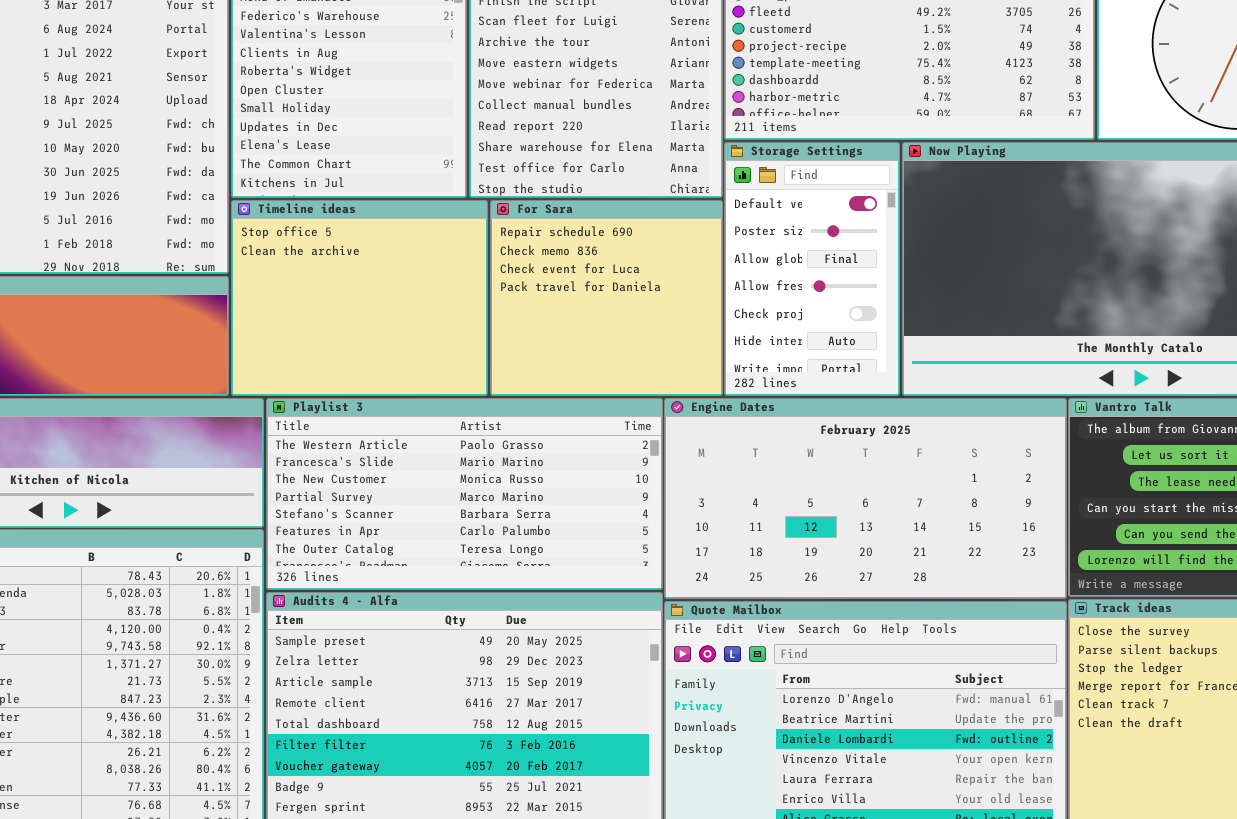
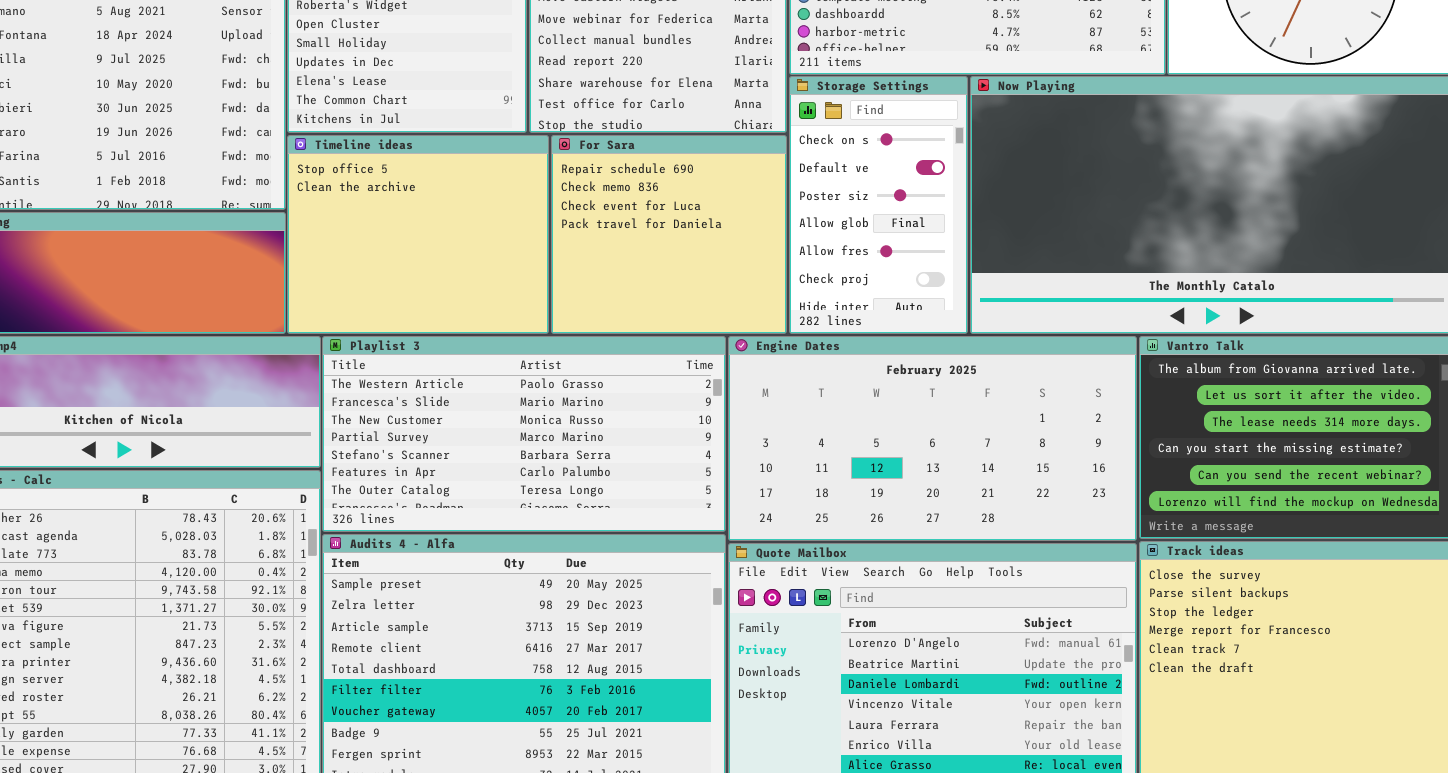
Storage Settings: [724,142,900,396] -> [789,76,968,334], scrolled up 1 row

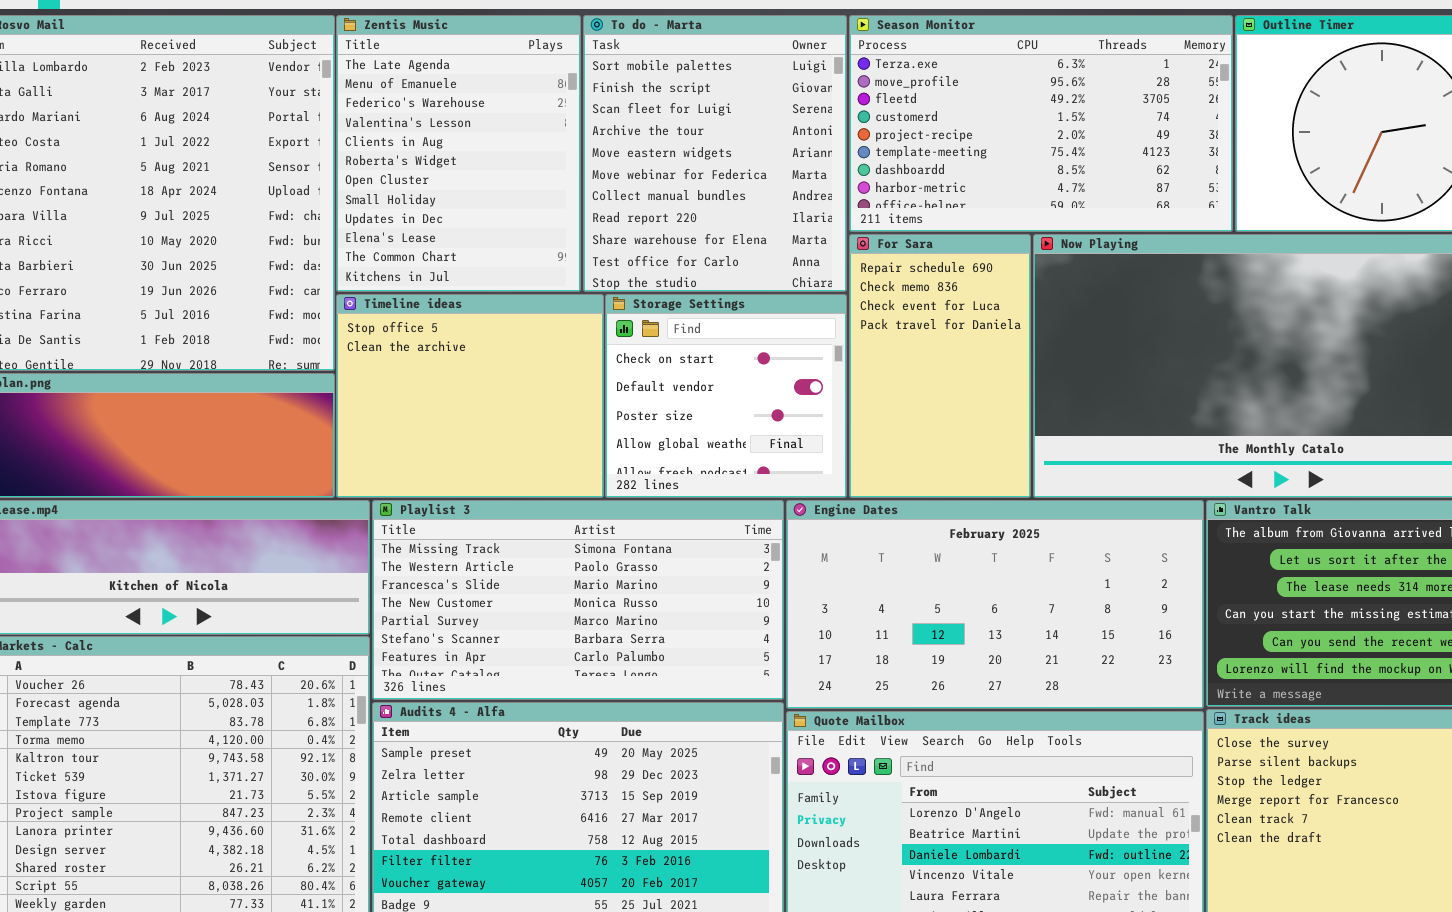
Storage Settings: [789,76,968,334] -> [605,294,847,498], moved, resized
For Sara: [551,135,787,334] -> [849,234,1031,498], moved, resized
Playlist 3: [322,336,726,532] -> [372,500,784,700], scrolled up 1 row

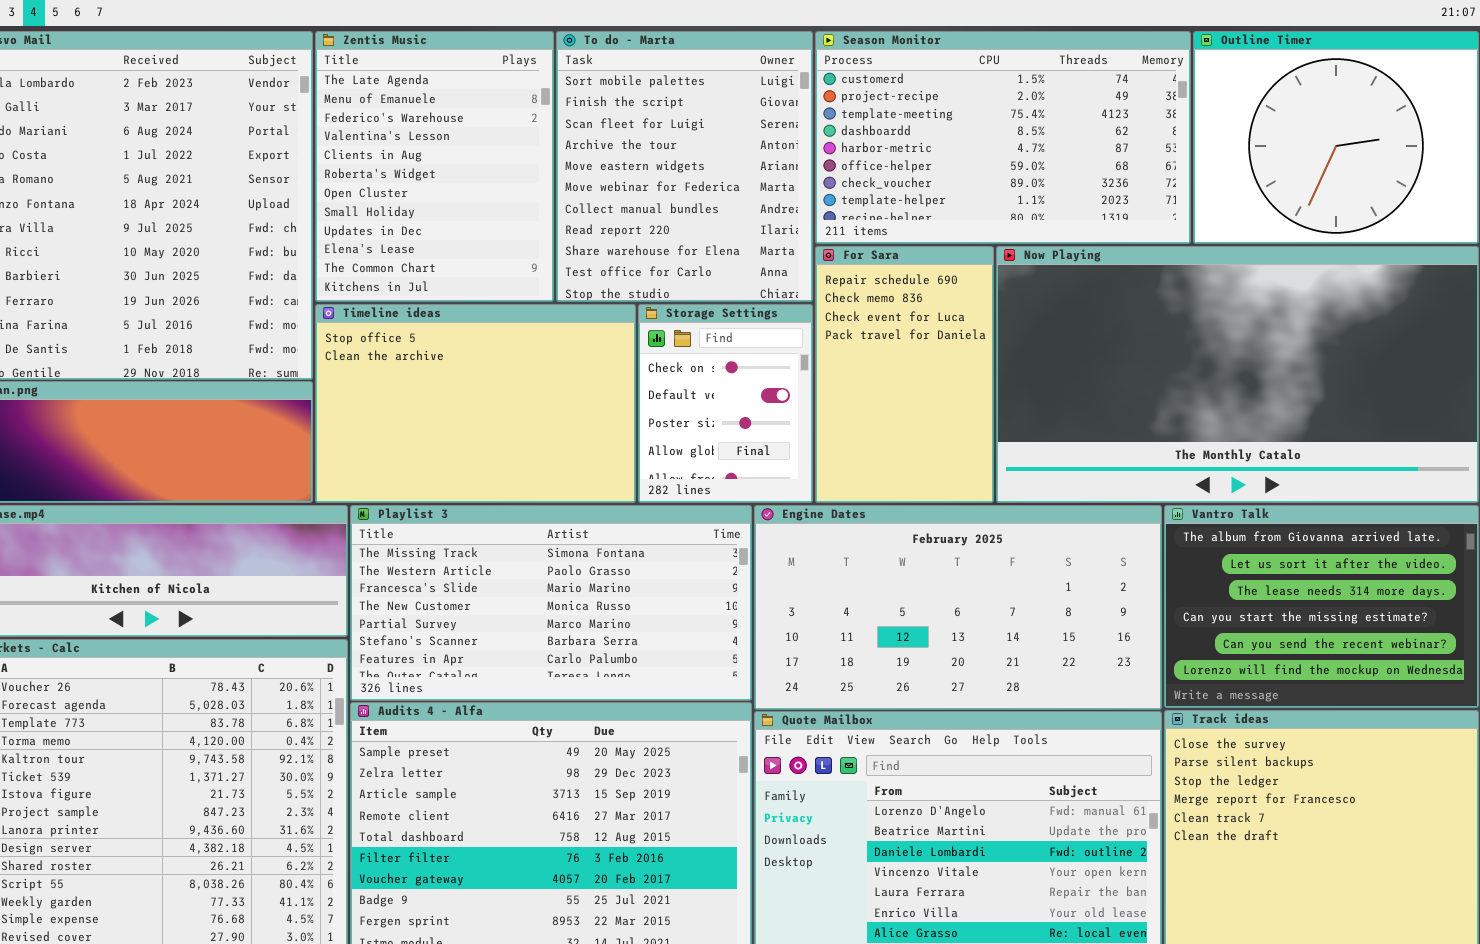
Season Monitor: [849,15,1233,232] -> [815,31,1191,244], scrolled down 3 rows
Timeline ideas: [336,294,604,498] -> [315,304,636,503], resized
Storage Settings: [605,294,847,498] -> [638,304,813,503], resized

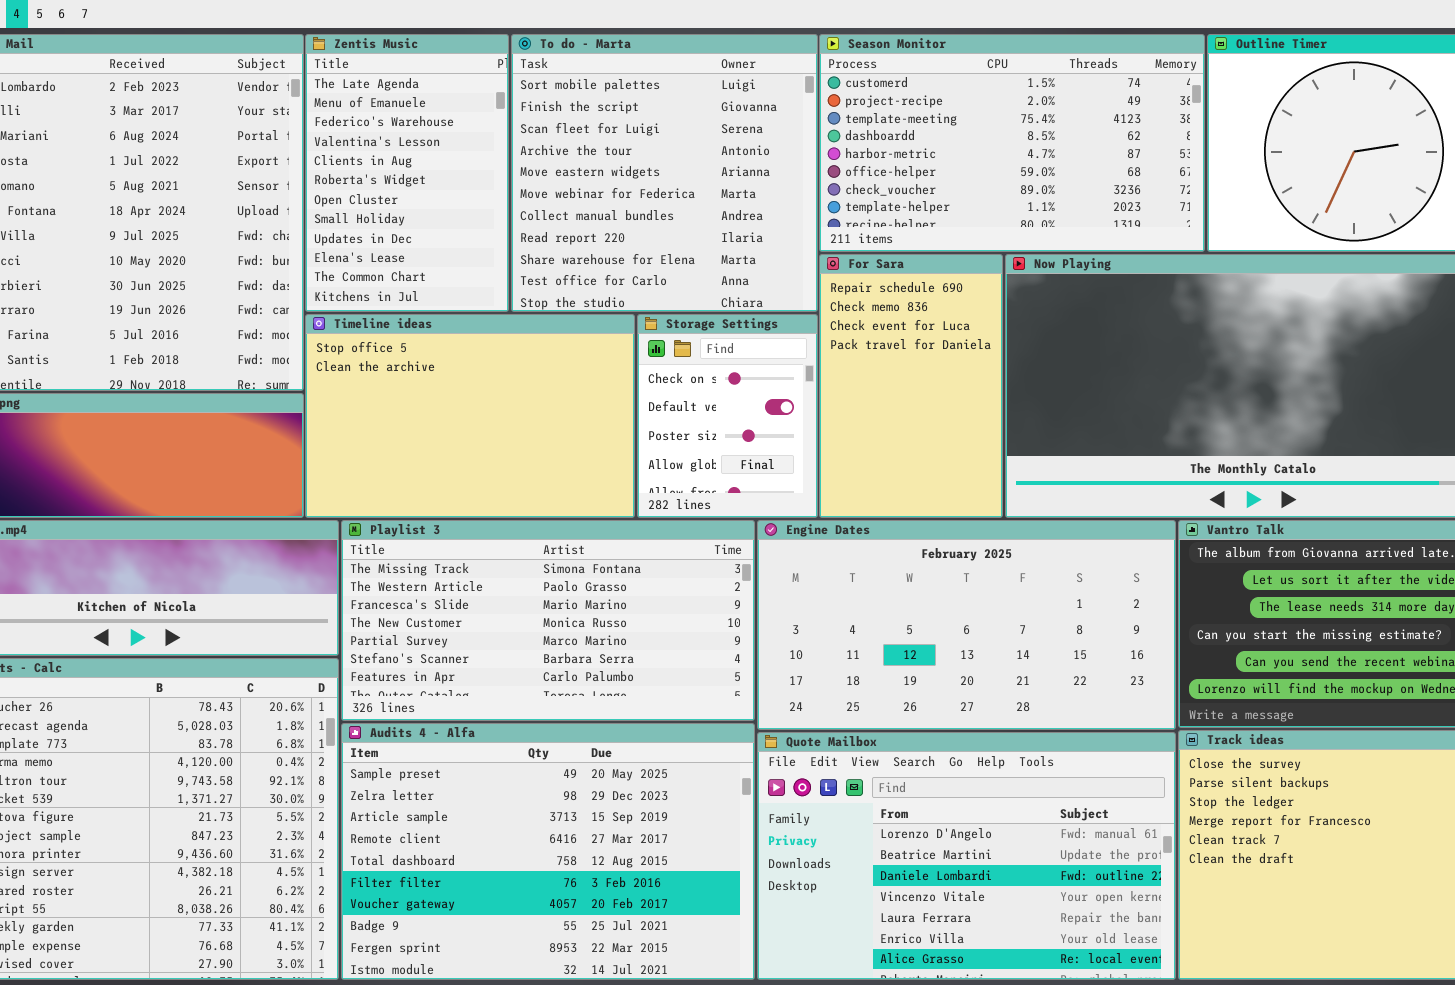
Zentis Music: [315,31,554,302] -> [305,34,509,312], resized
To do - Marta: [556,31,813,302] -> [511,34,818,312], resized

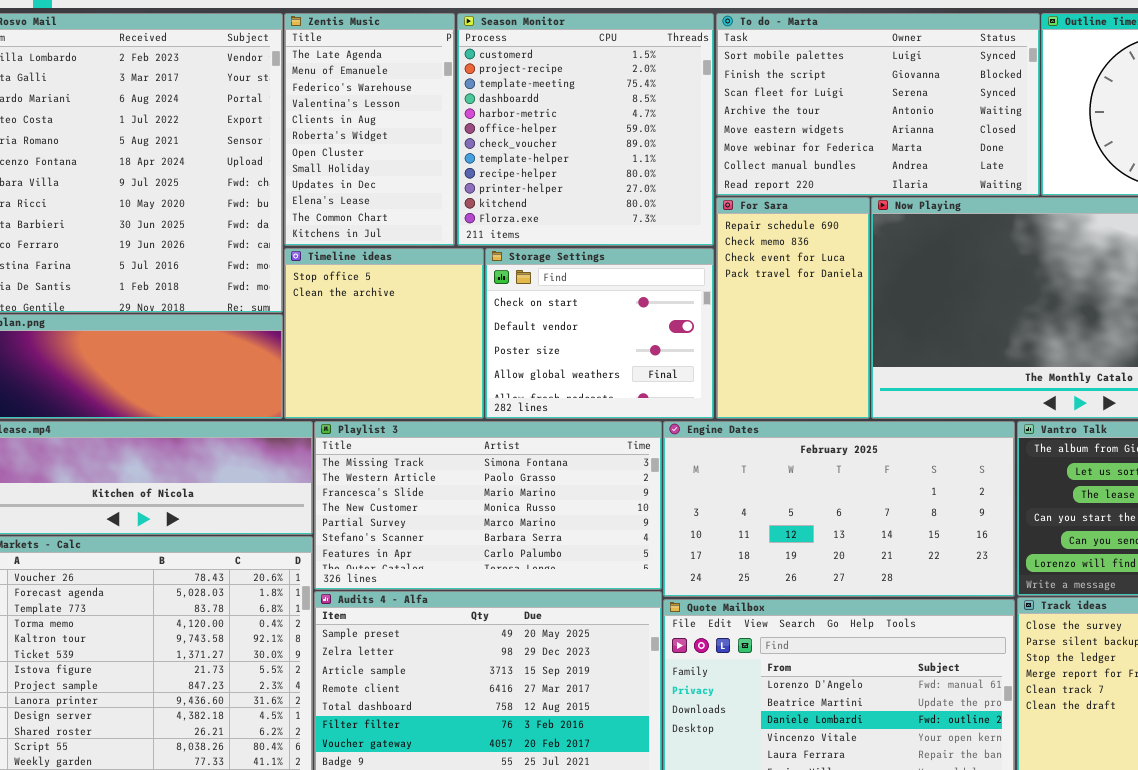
To do - Marta: [511,34,818,312] -> [716,13,1040,196], moved, resized
Season Monitor: [819,34,1205,252] -> [457,13,714,246], moved, resized
Timeline ideas: [305,314,635,518] -> [284,248,484,419], resized
Storage Settings: [637,314,818,518] -> [485,248,714,419], resized

